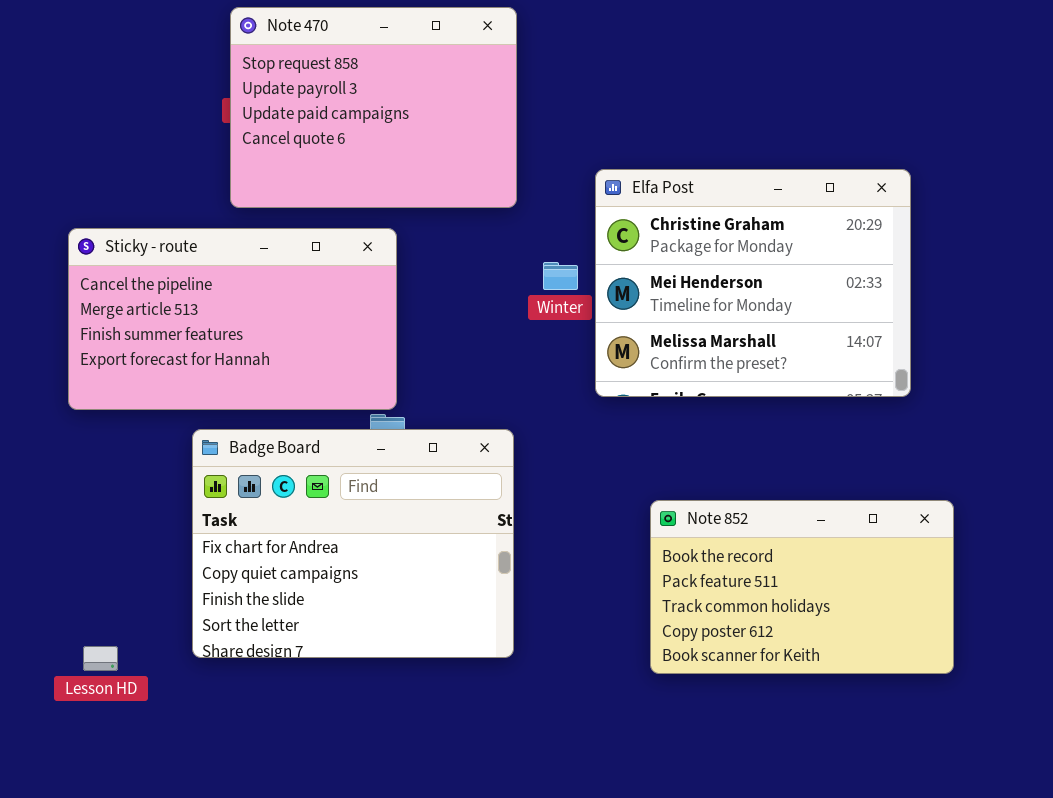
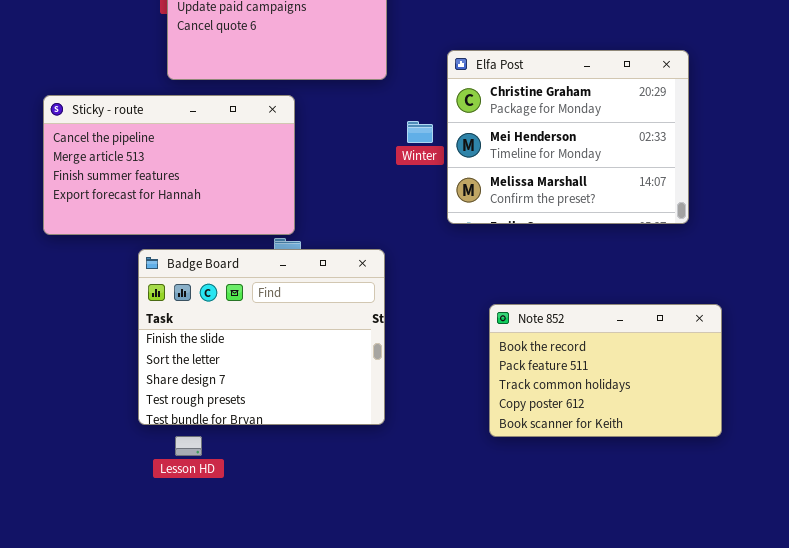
Badge Board: [192,429,514,658] -> [138,249,385,425], scrolled down 2 rows
Lesson HD: [83,646,118,671] -> [175,436,202,456], moved

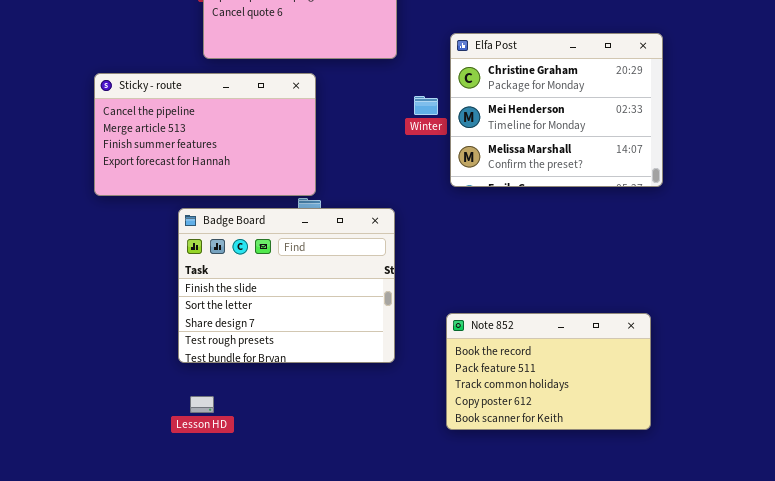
Note 852: [489,304,722,437] -> [446,313,651,430], moved
Lesson HD: [175,436,202,456] -> [190,396,214,413], moved

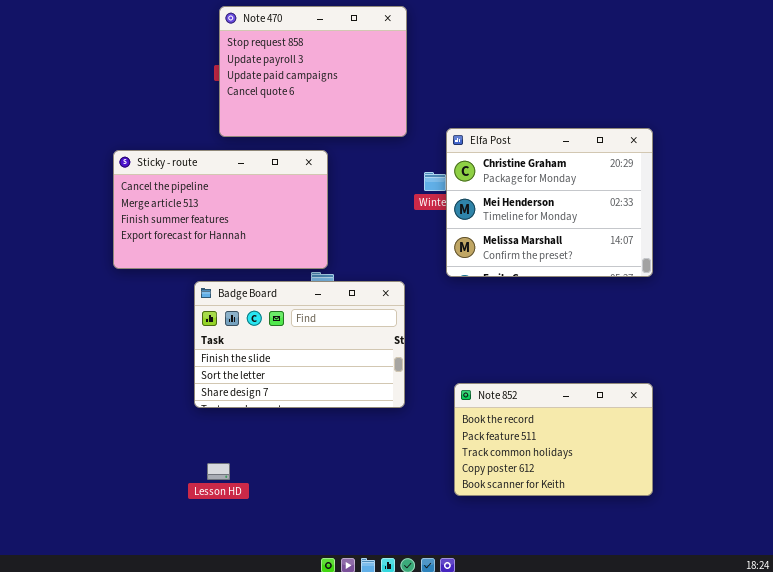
Elfa Post: [450,33,663,187] -> [446,128,653,277], moved
Badge Board: [178,208,395,363] -> [194,281,405,408], resized

